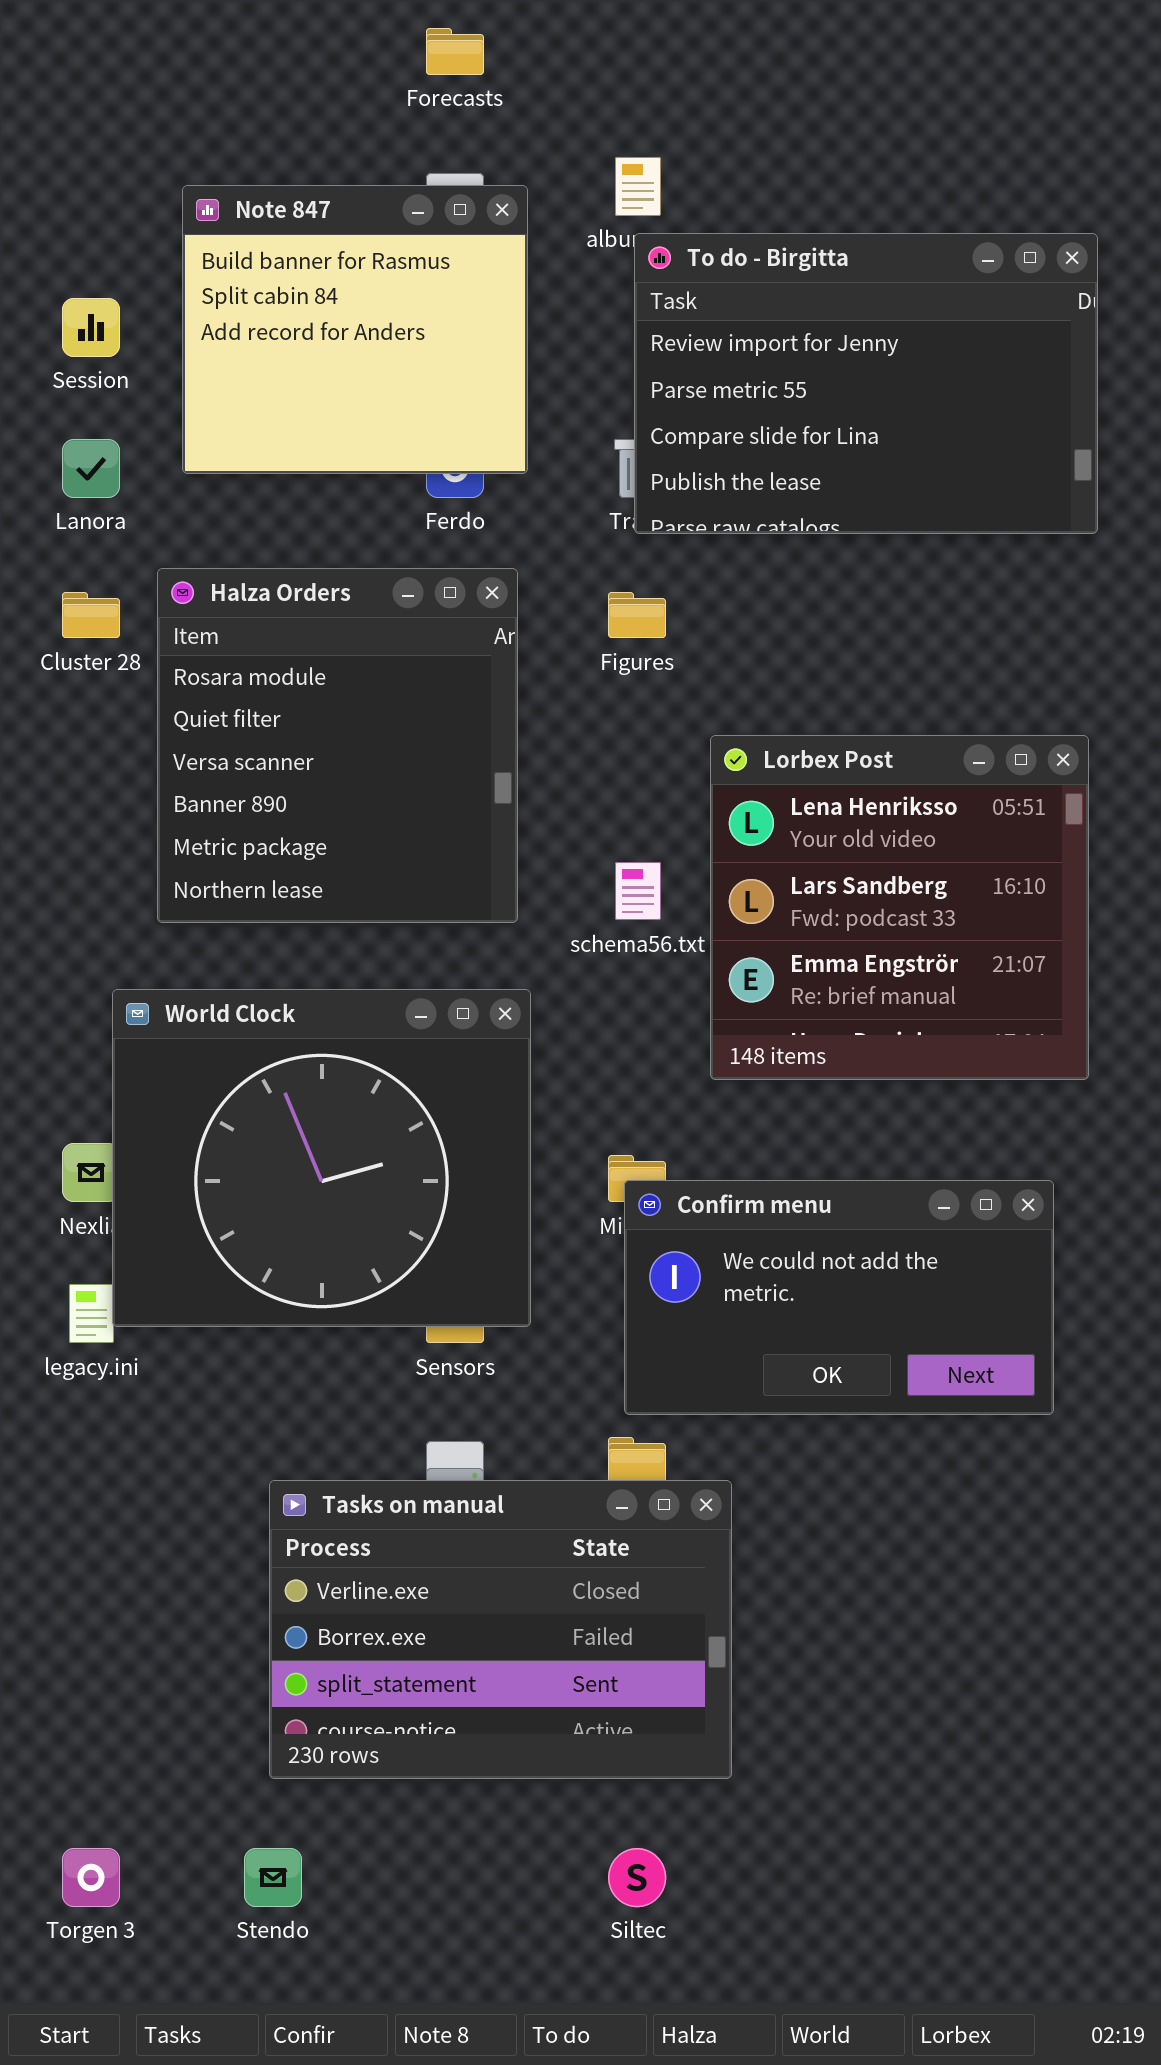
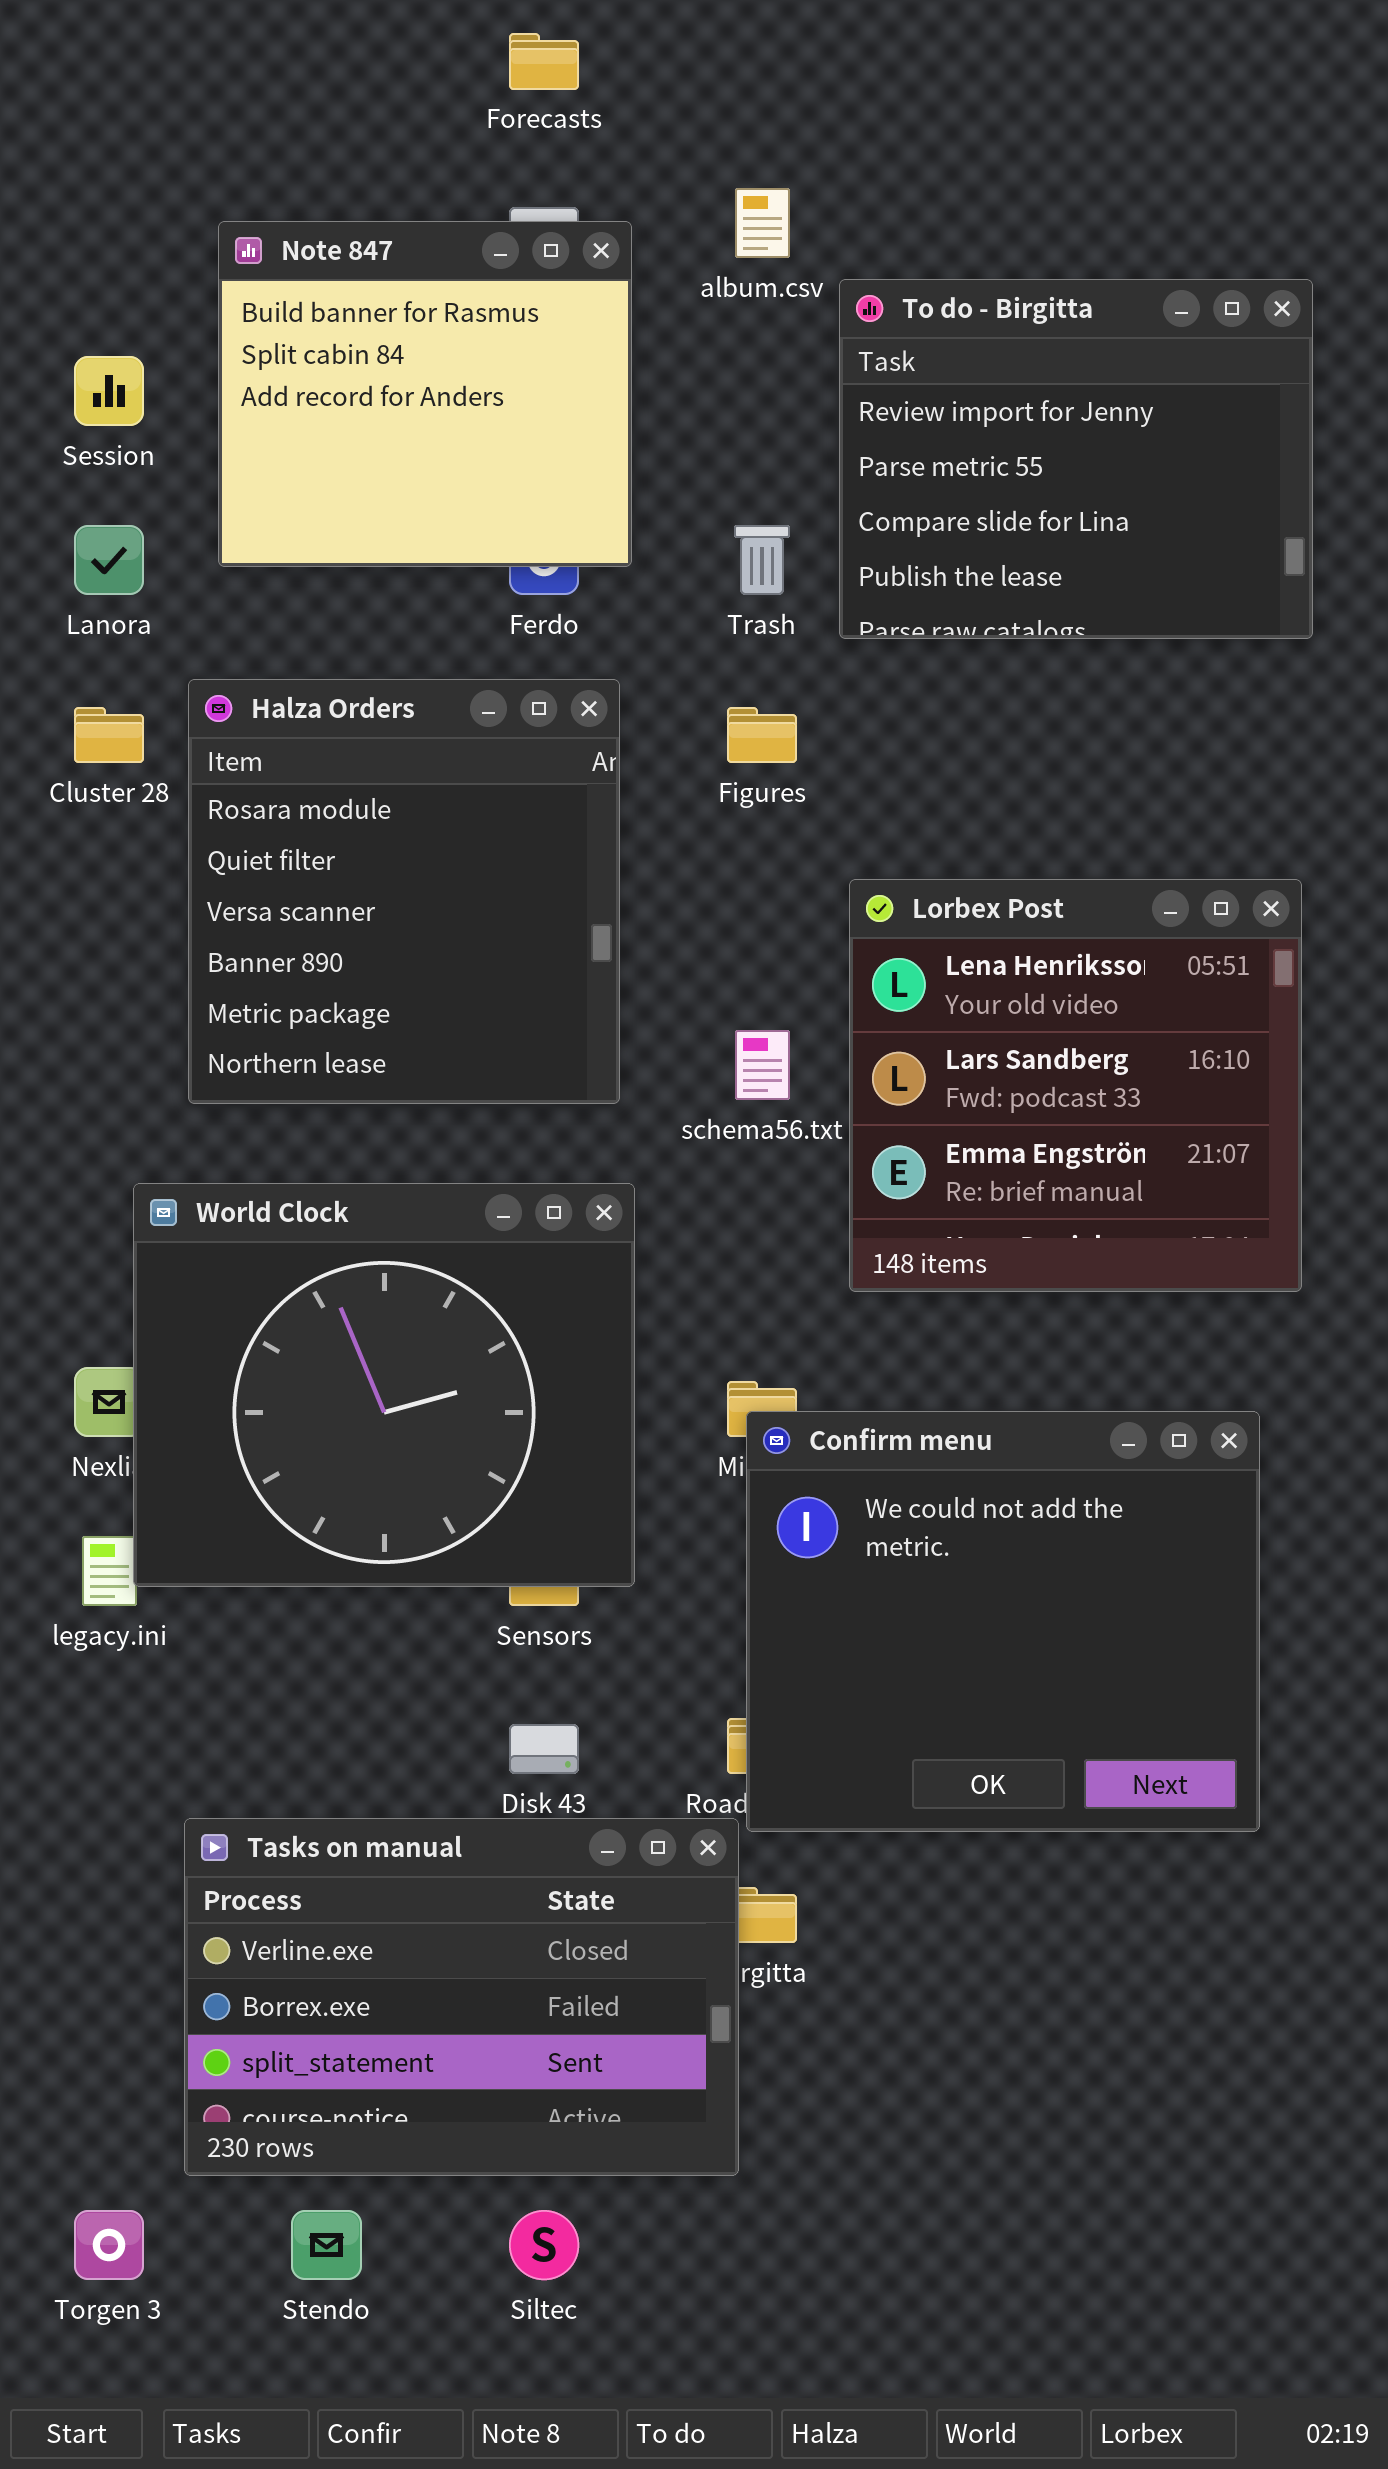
To do - Birgitta: [634,233,1098,534] -> [839,279,1313,639], resized
Confirm menu: [624,1180,1054,1415] -> [746,1411,1260,1832], resized
Tasks on manual: [269,1480,732,1779] -> [184,1818,739,2176], moved
Siltec: [608,1848,666,1907] -> [509,2210,579,2280], moved

